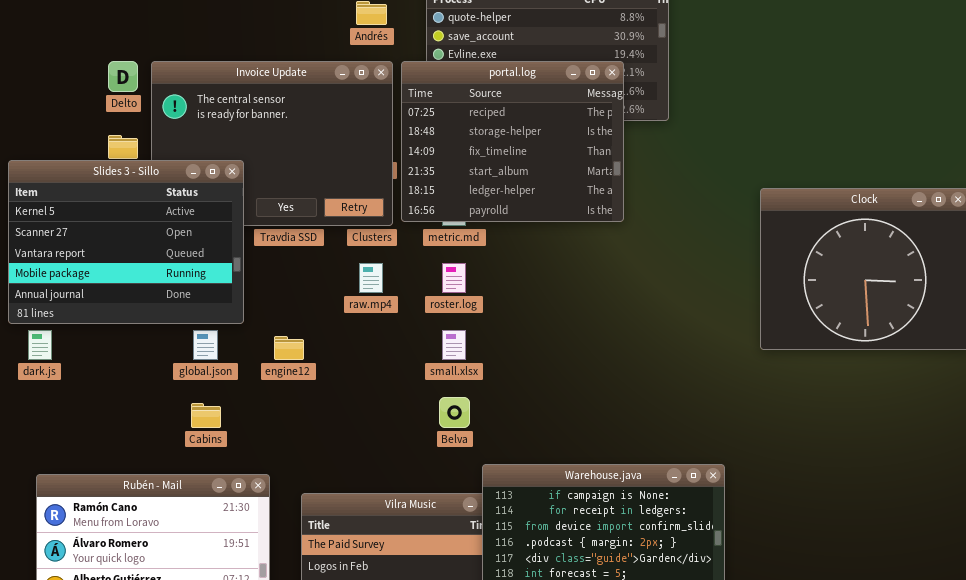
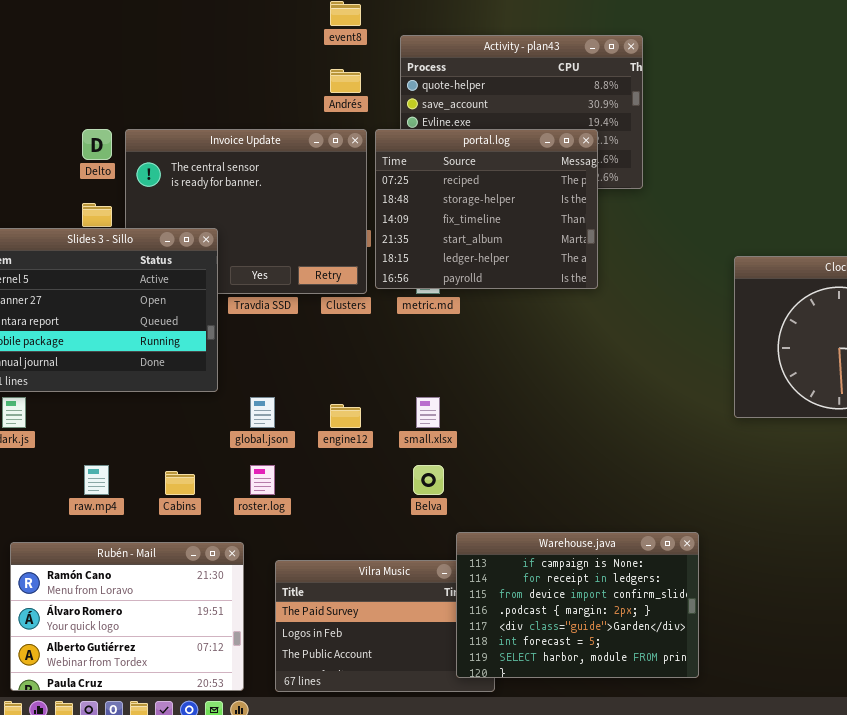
raw.mp4: [359,263,383,293] -> [84,465,109,495], moved
roster.log: [442,263,466,293] -> [250,465,275,495], moved
global.json: [193,330,218,360] -> [250,397,275,428], moved
engine12: [274,336,304,360] -> [330,404,361,428], moved

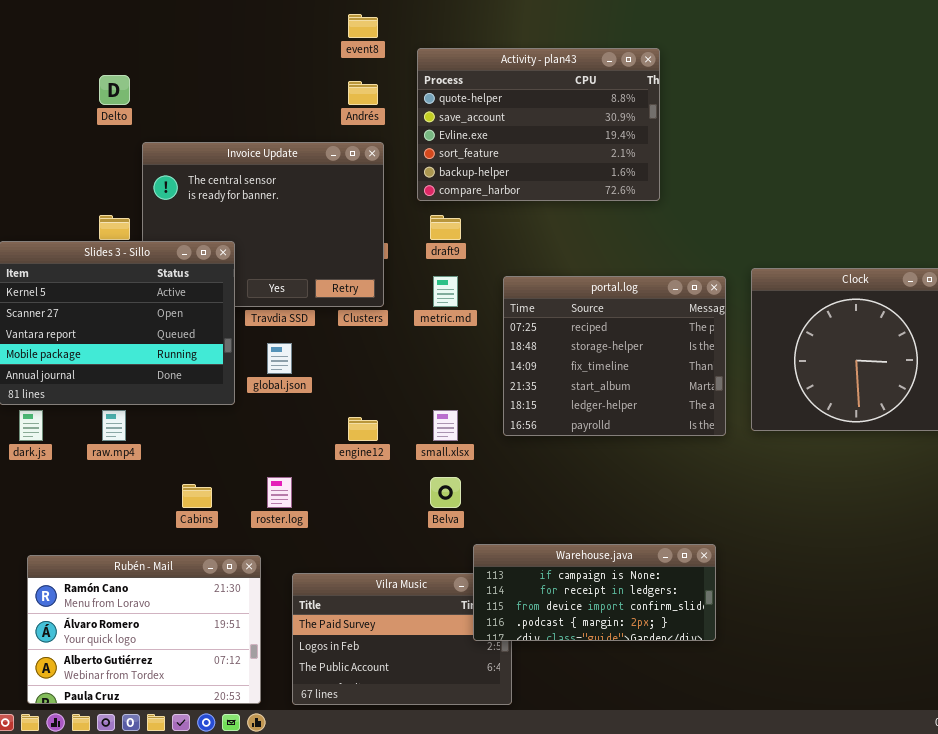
Delto: [82,129,112,160] -> [99,75,130,105], moved
portal.log: [375,129,598,289] -> [503,276,726,436], moved
global.json: [250,397,275,428] -> [267,343,292,374], moved
raw.mp4: [84,465,109,495] -> [102,410,126,441], moved
Warehouse.java: [456,532,699,678] -> [473,544,716,641], resized

